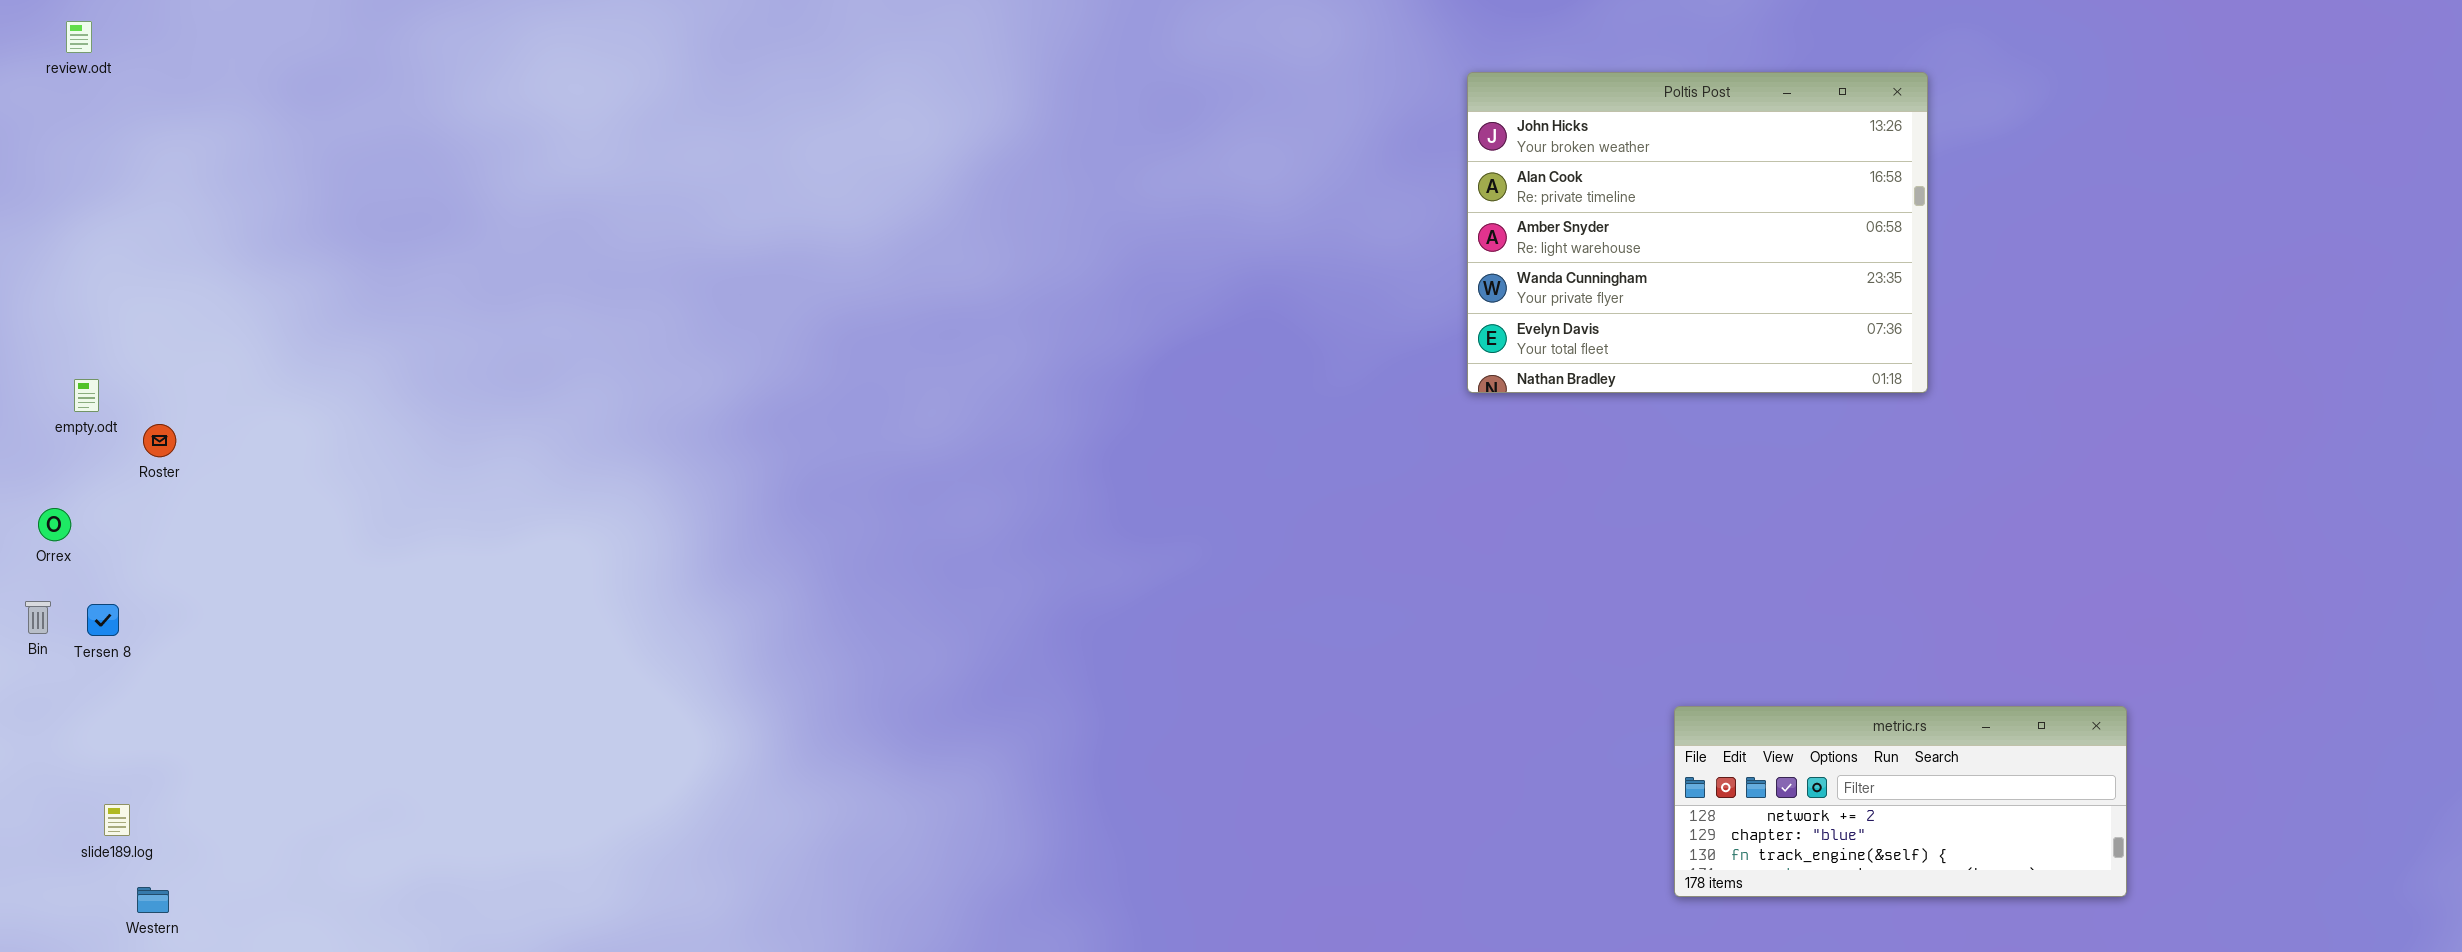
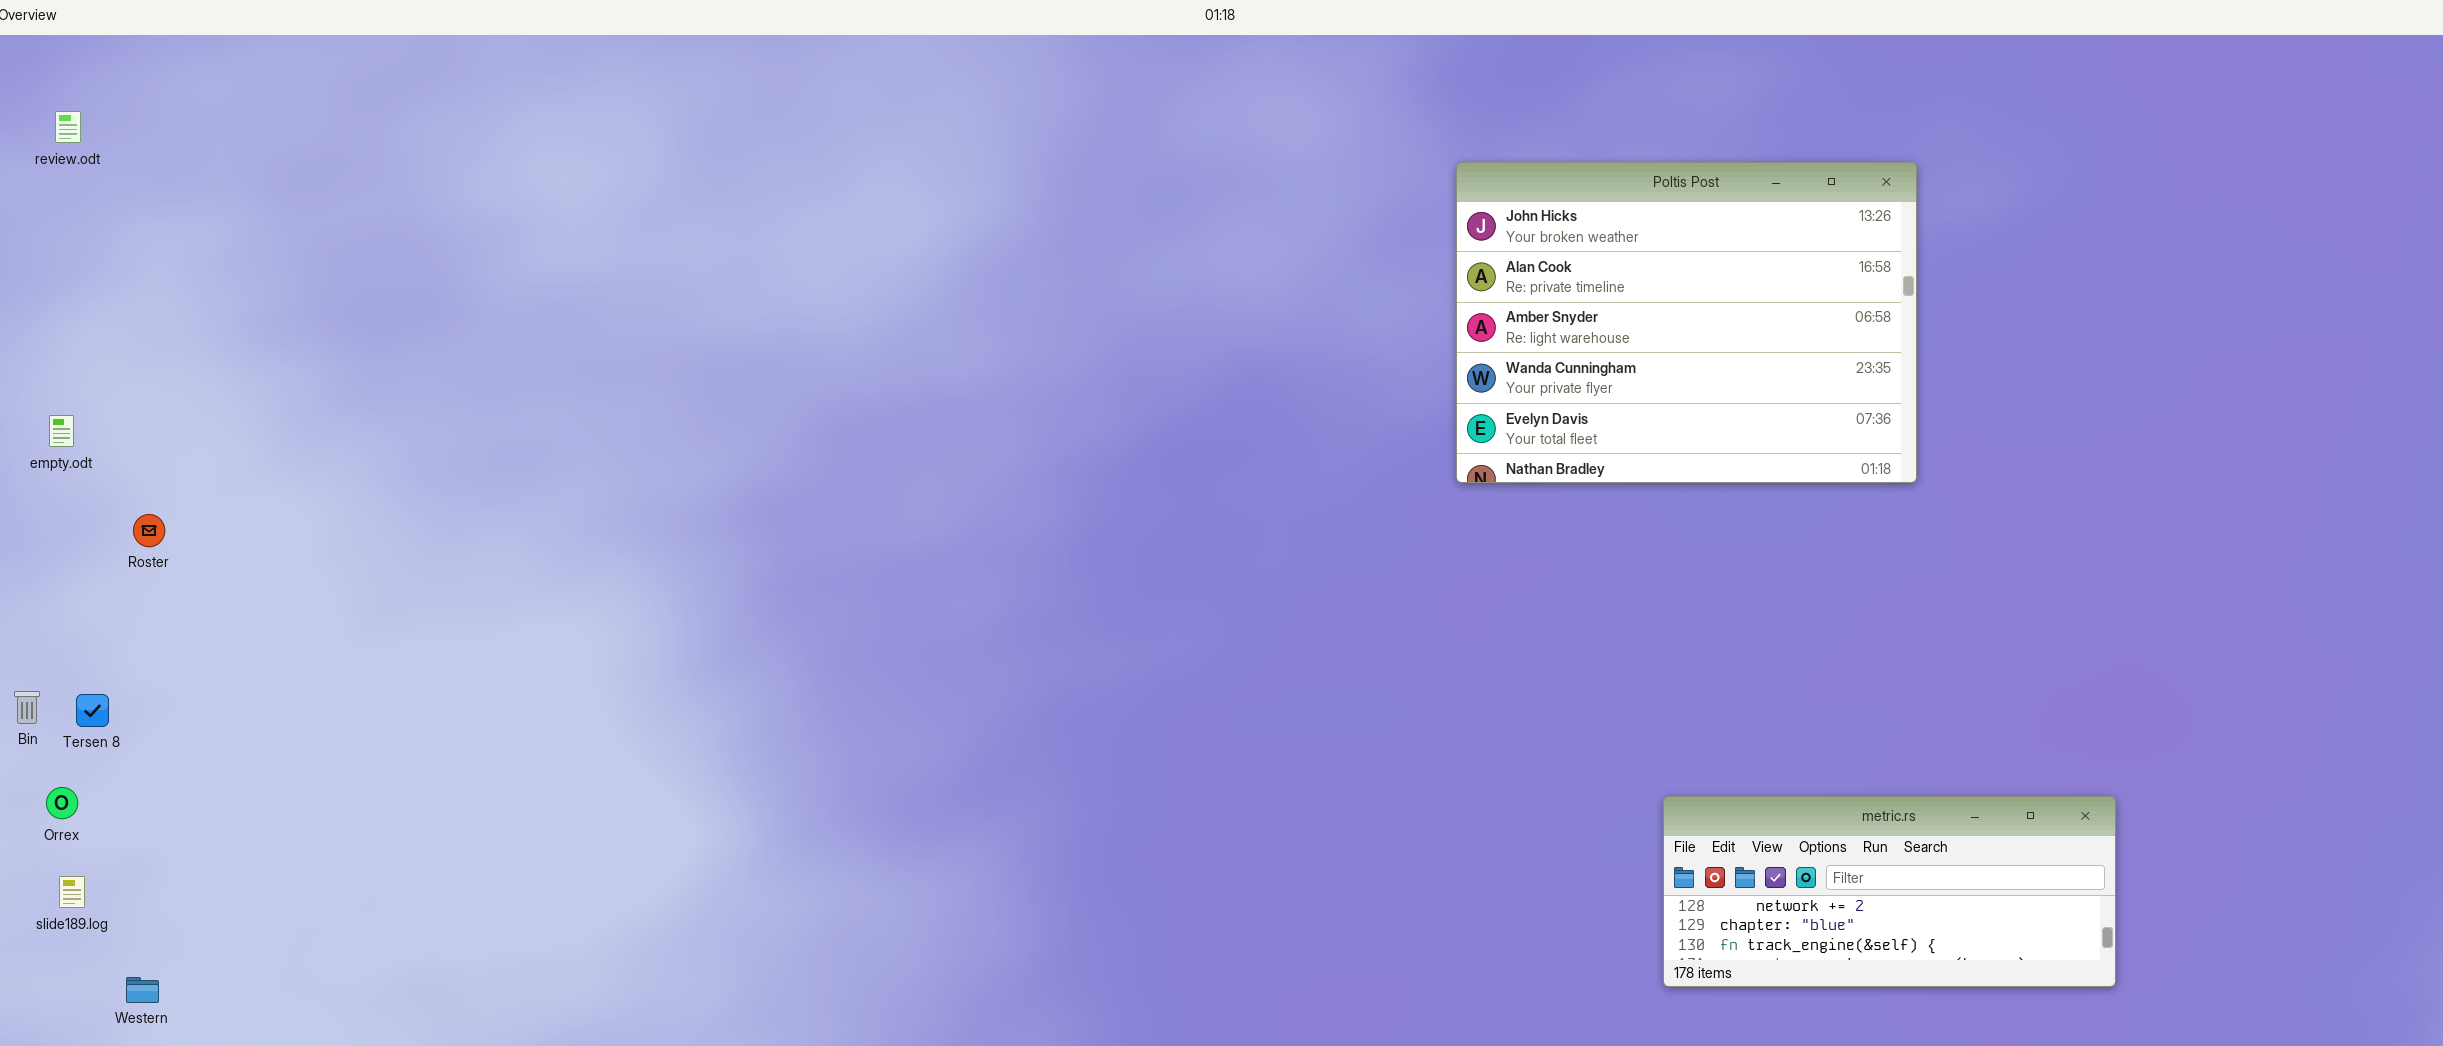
empty.odt: [74,379,99,412] -> [49,415,74,447], moved
Orrex: [38,508,71,541] -> [46,787,78,819], moved
slide189.log: [104,804,130,836] -> [59,876,85,908], moved

